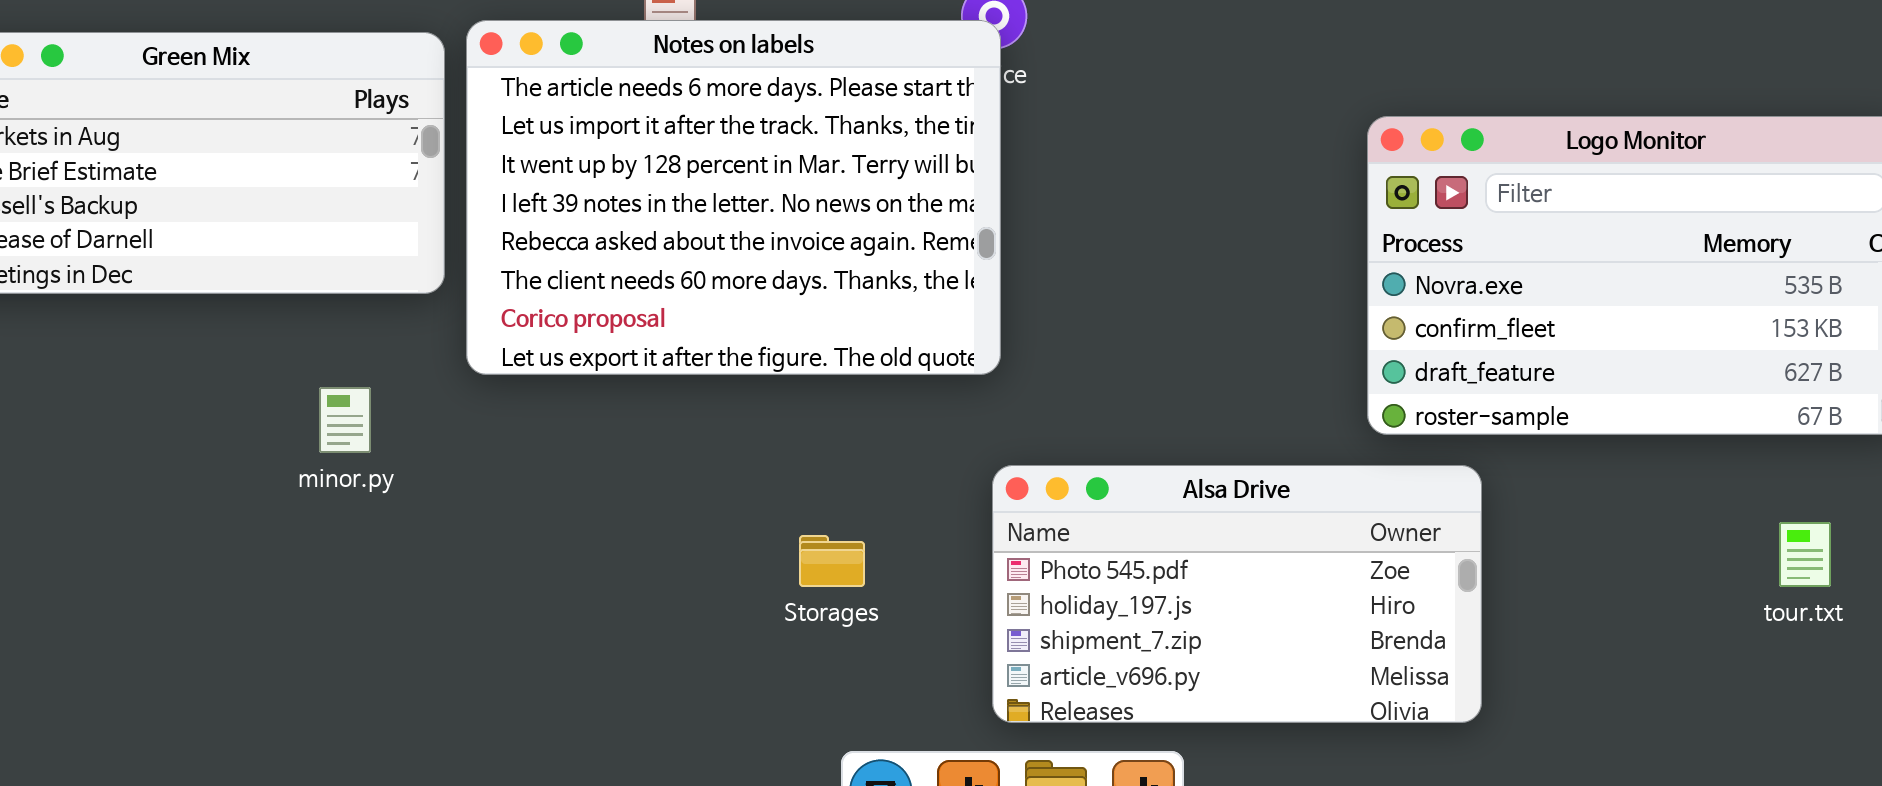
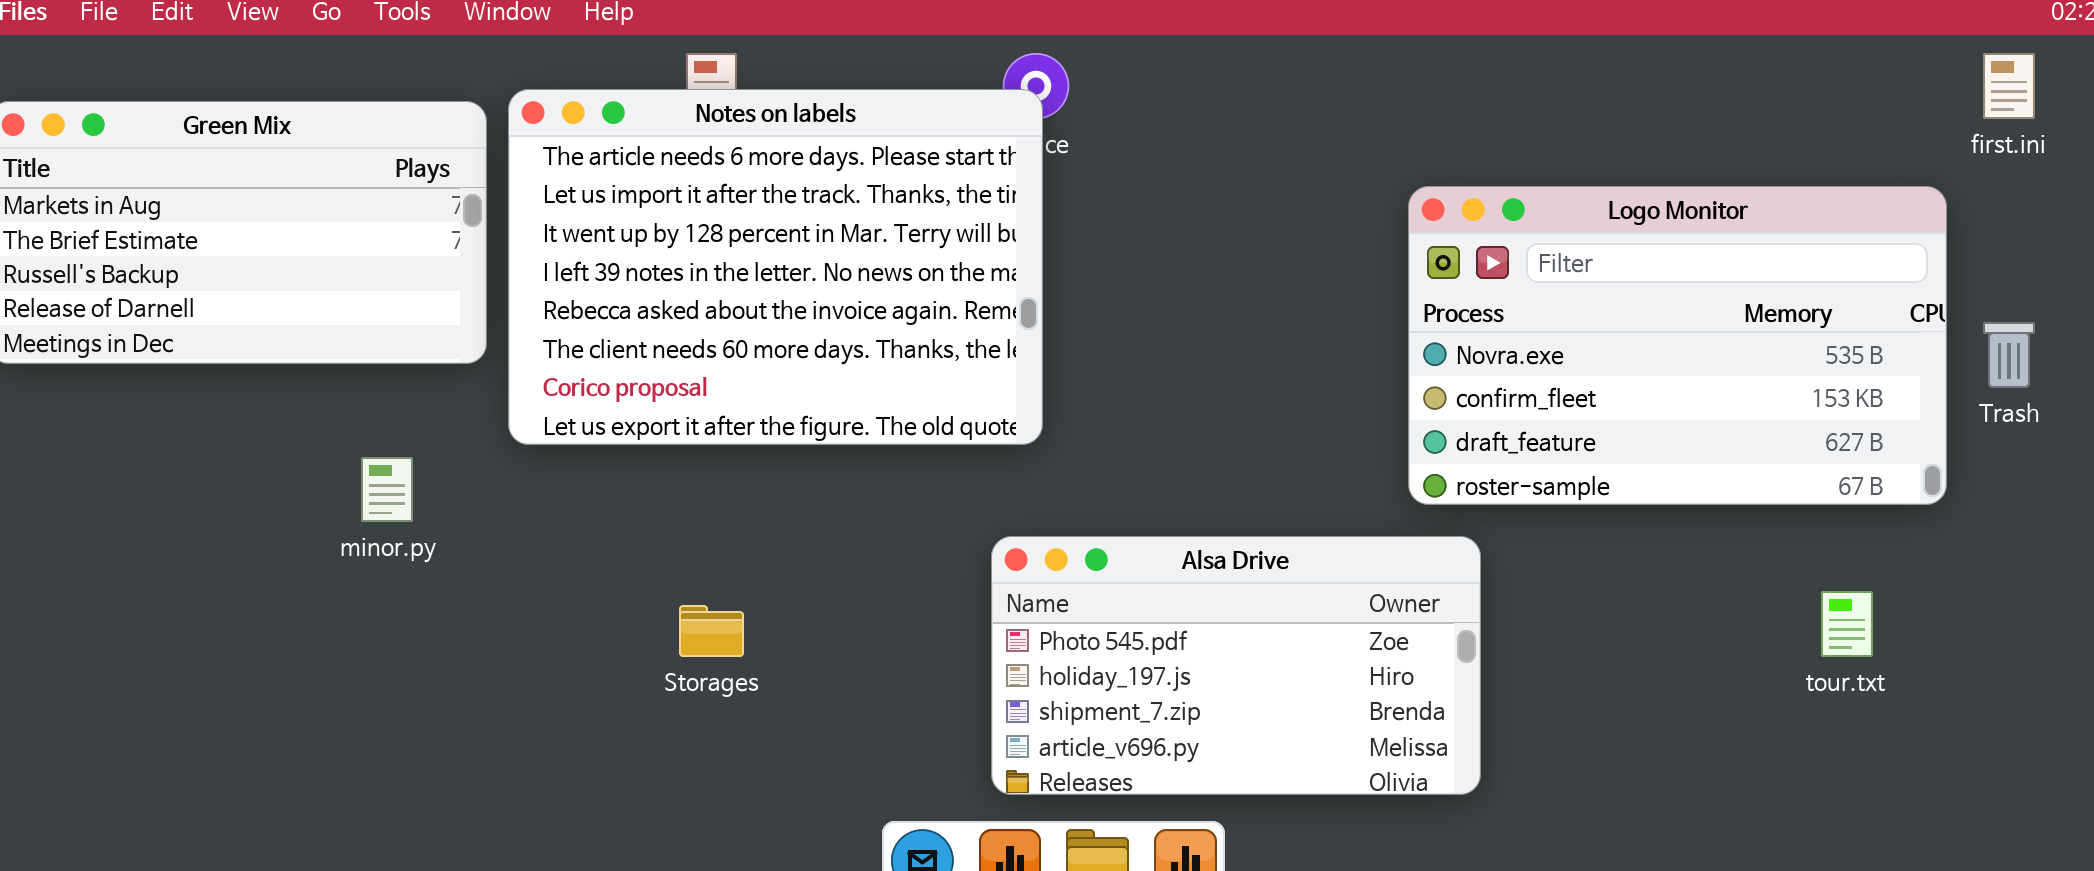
Alsa Drive: [992,465,1482,723] -> [991,536,1481,795], moved
Storages: [799,535,865,587] -> [679,605,744,657], moved

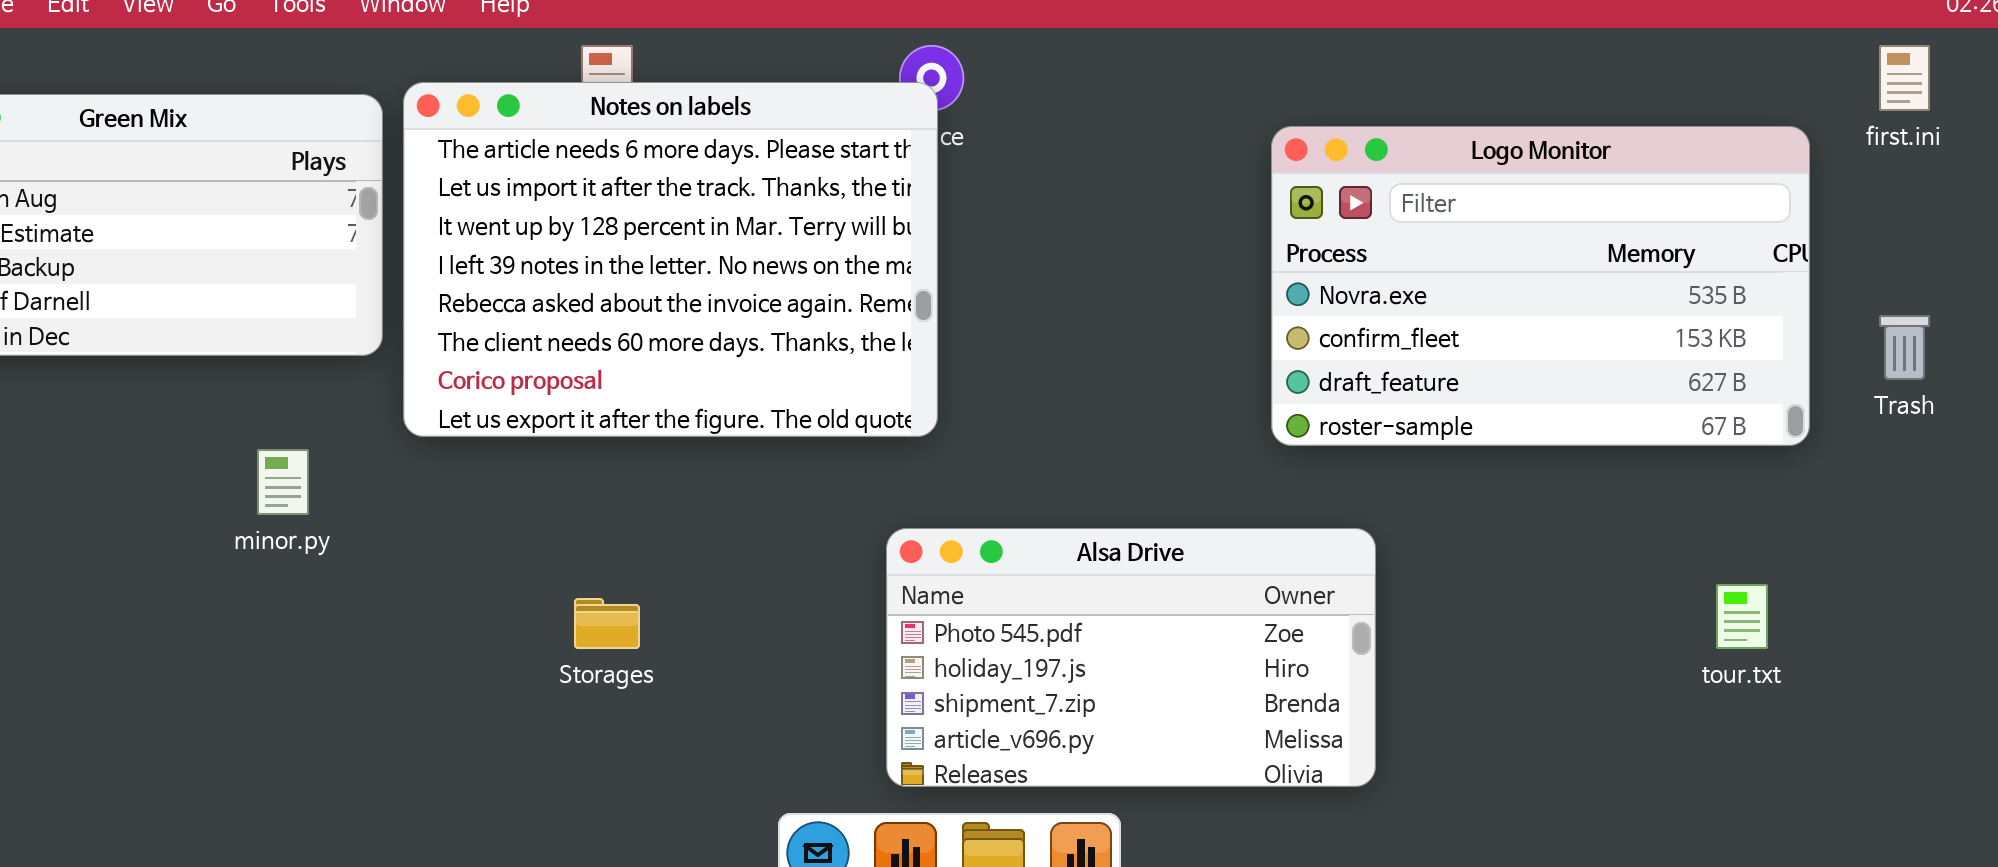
Logo Monitor: [1408,186,1947,505] -> [1271,126,1810,446], moved

